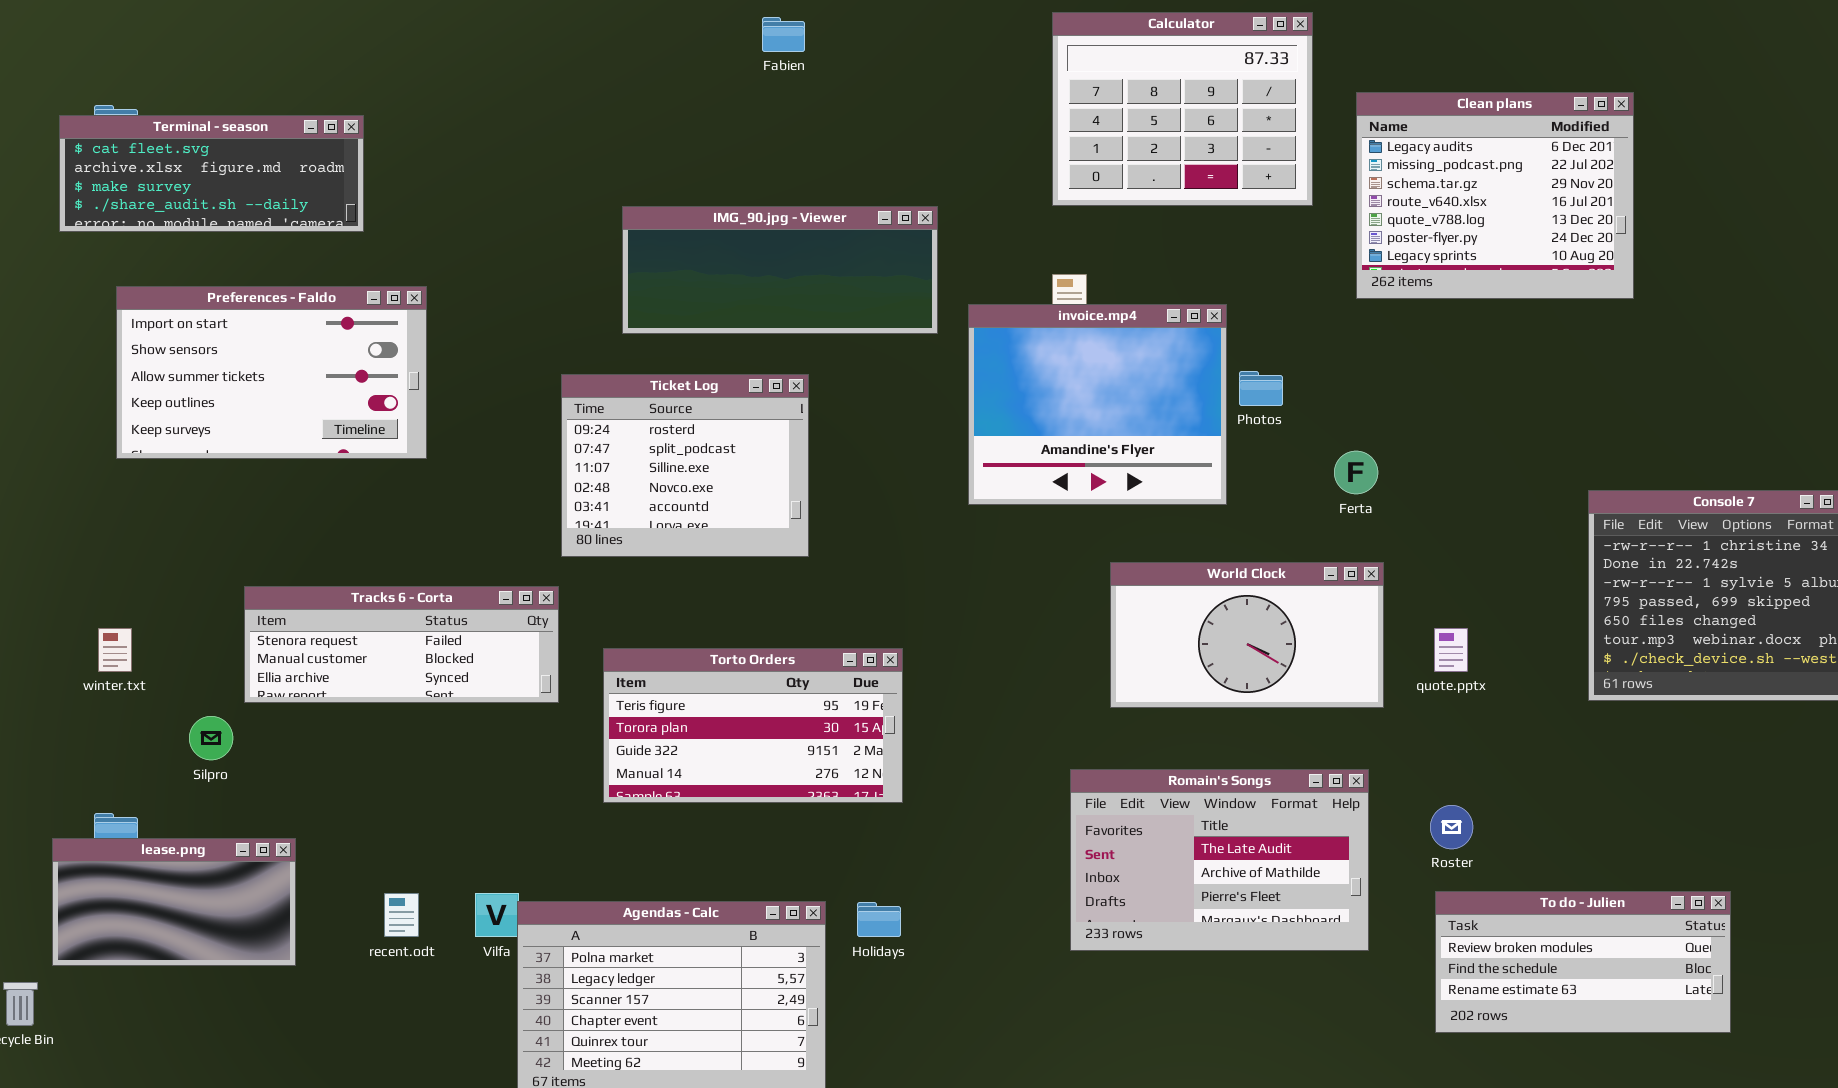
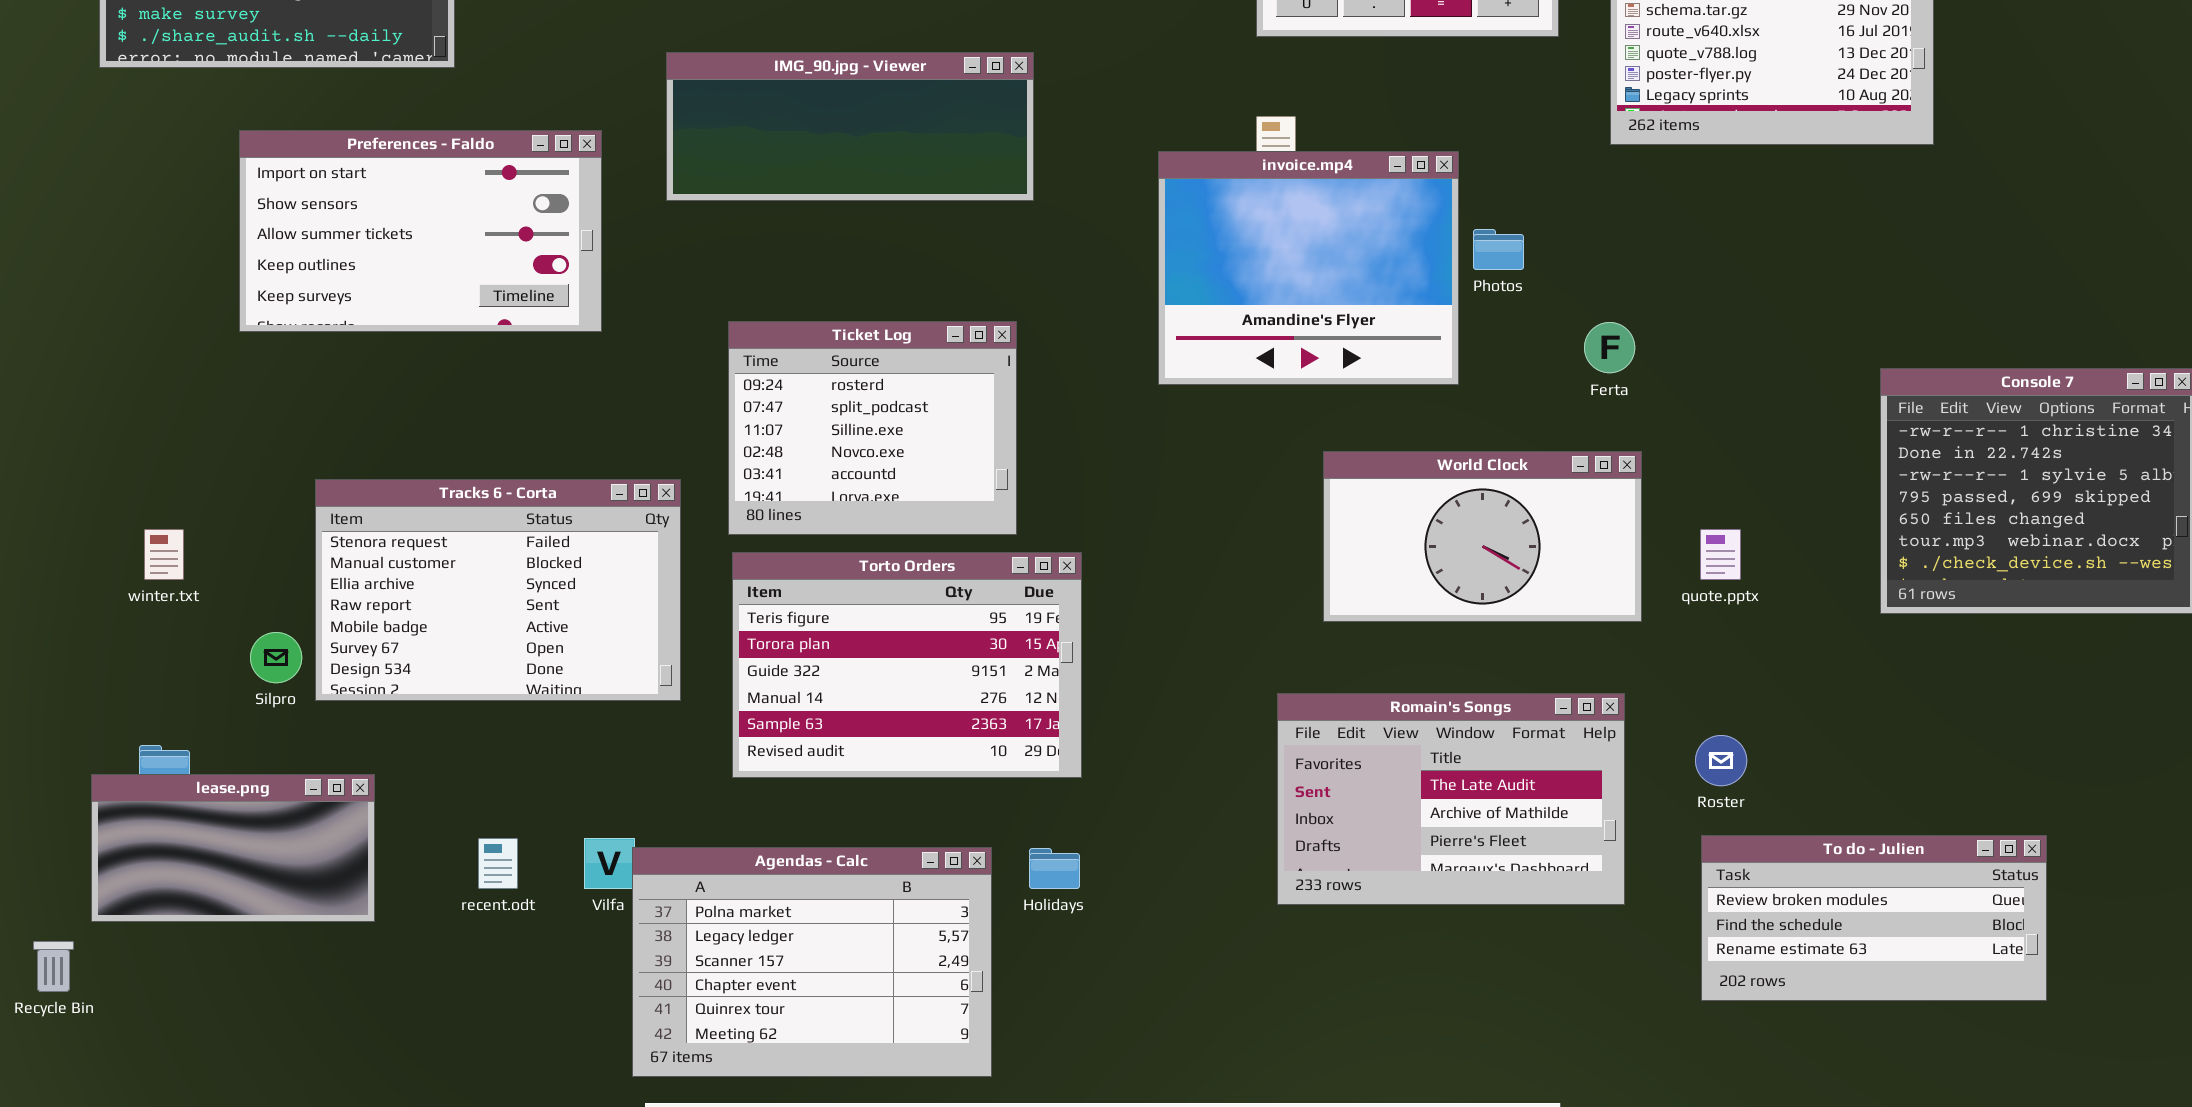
IMG_90.jpg - Viewer: [622,206,938,334] -> [666,52,1034,201], moved
Preferences - Faldo: [116,286,427,459] -> [239,130,602,332], moved
Ticket Log: [561,374,809,557] -> [728,321,1017,535], moved
Tracks 6 - Corta: [244,586,559,703] -> [315,479,681,701], resized
Torto Orders: [603,648,903,803] -> [732,552,1082,778], resized

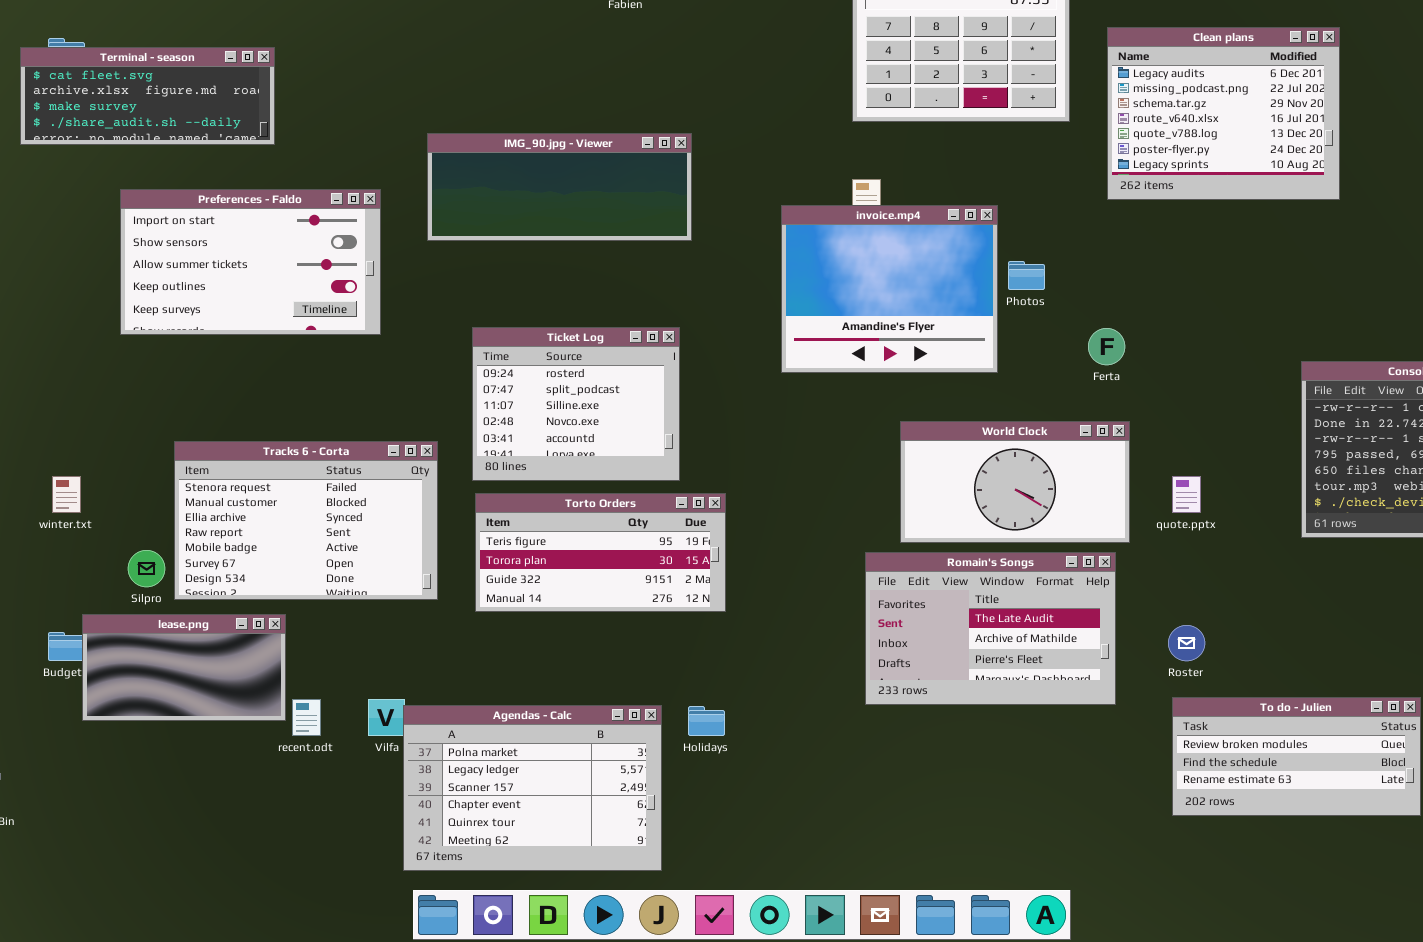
Torto Orders: [732,552,1082,778] -> [475,493,726,612], resized
Romain's Songs: [1277,693,1625,905] -> [865,552,1116,705], moved
lease.png: [91,774,375,922] -> [82,614,286,721], moved

